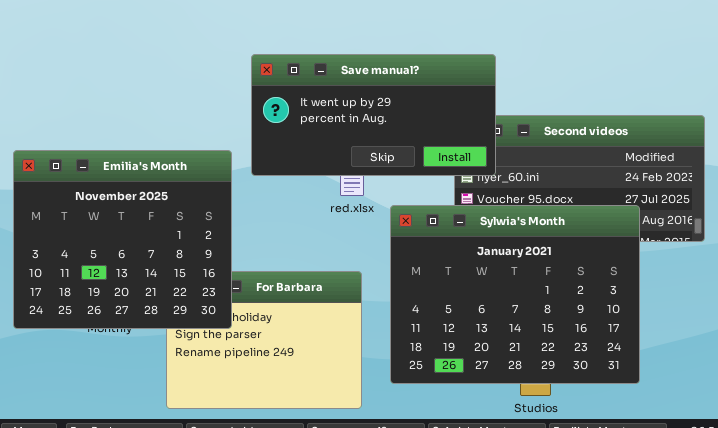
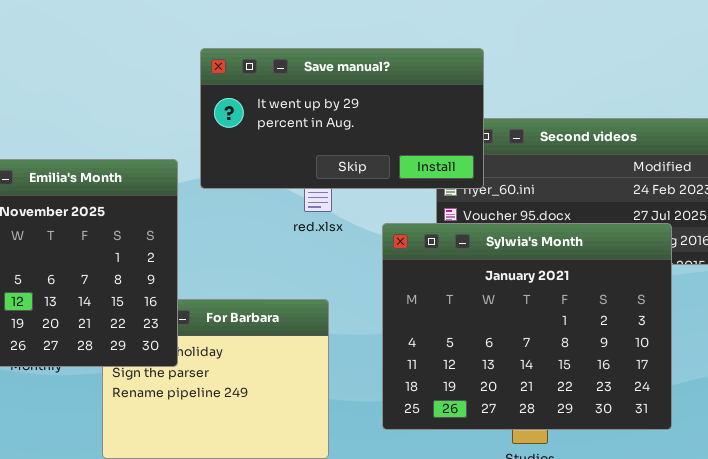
Sylwia's Month: [390,205,640,384] -> [382,223,672,430], moved

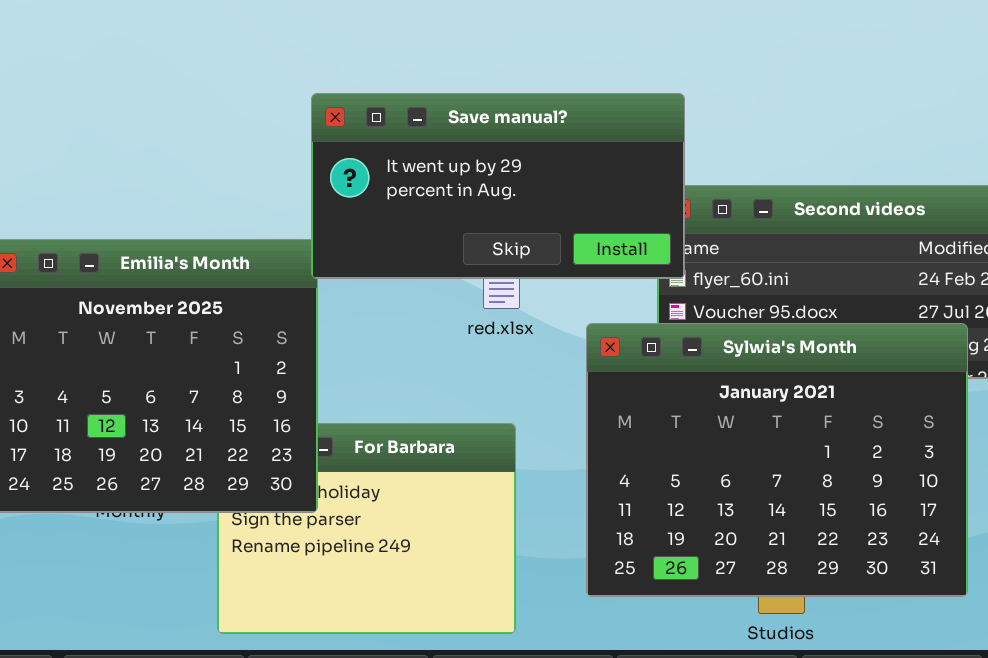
Save manual?: [200,48,484,189] -> [311,93,685,279], moved

